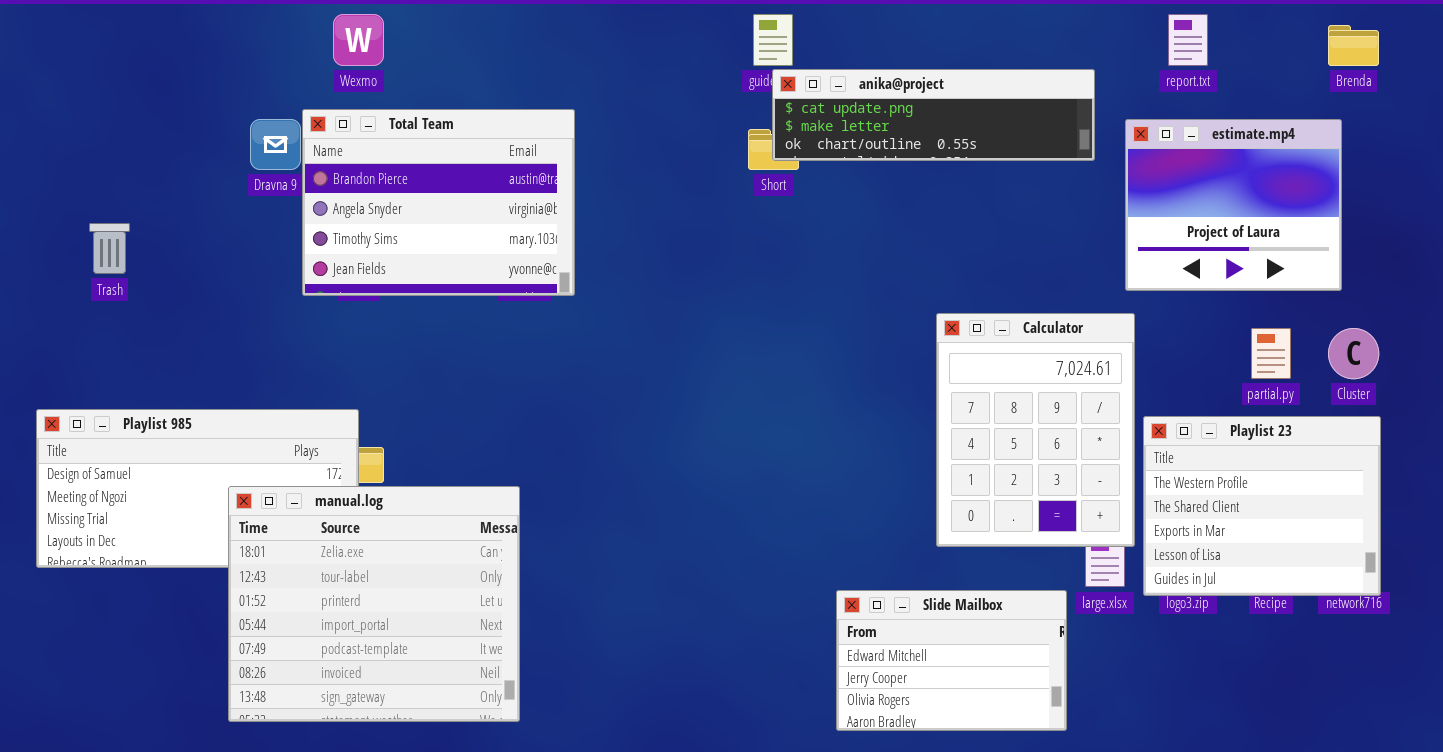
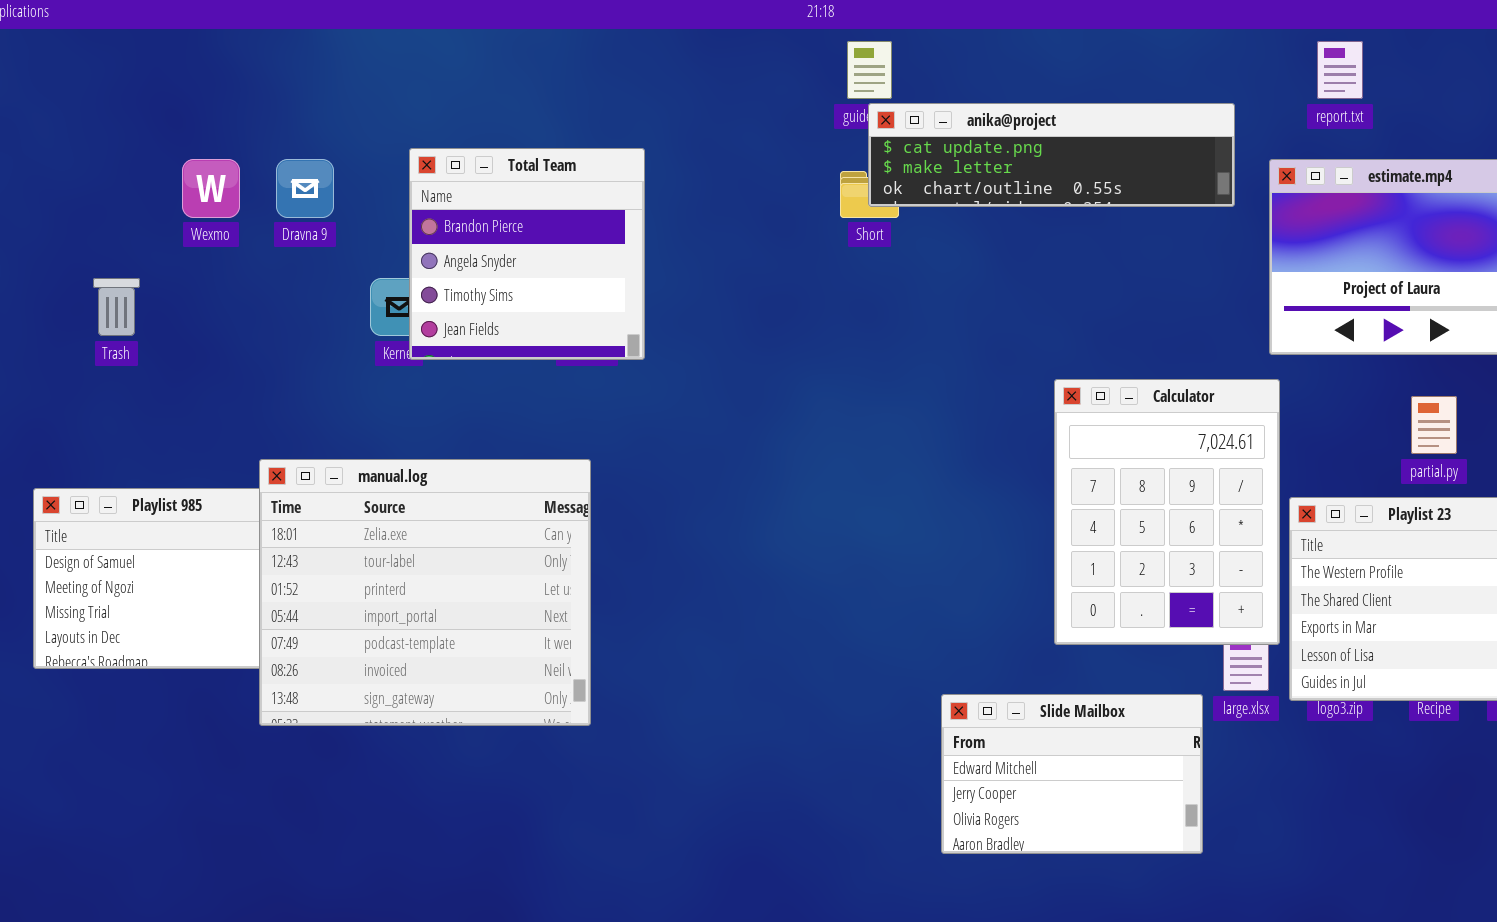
Wexmo: [333,14,384,66] -> [182,159,240,218], moved
Total Team: [302,109,575,296] -> [409,148,645,360], resized
manual.log: [228,486,520,722] -> [259,459,591,726], moved

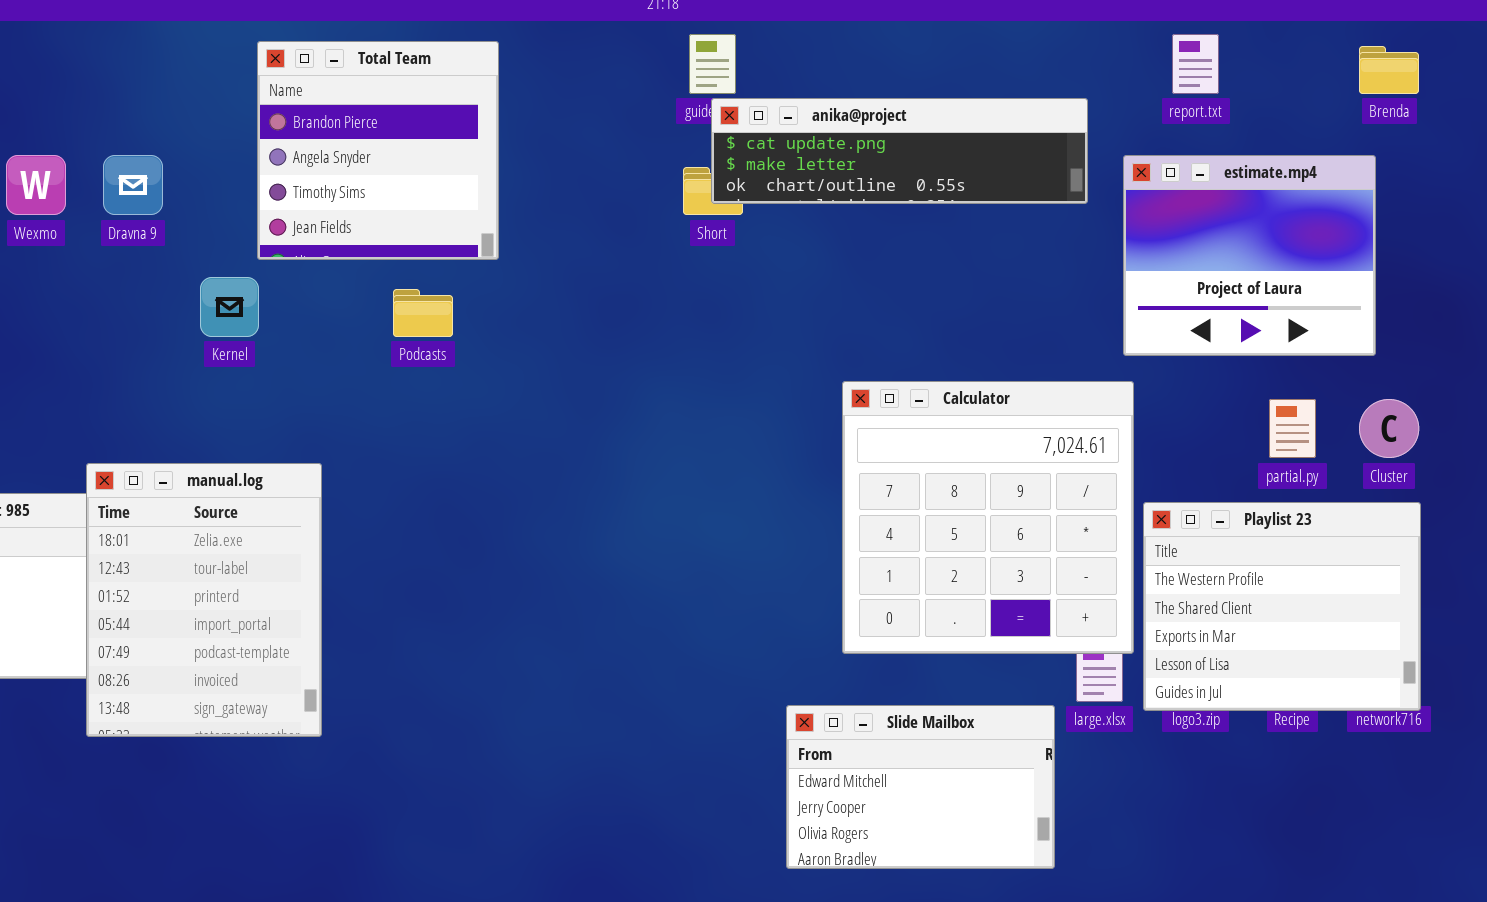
Total Team: [409,148,645,360] -> [257,41,499,260], moved
Calculator: [1054,379,1280,645] -> [842,381,1134,654], resized
manual.log: [259,459,591,726] -> [86,463,322,737], resized

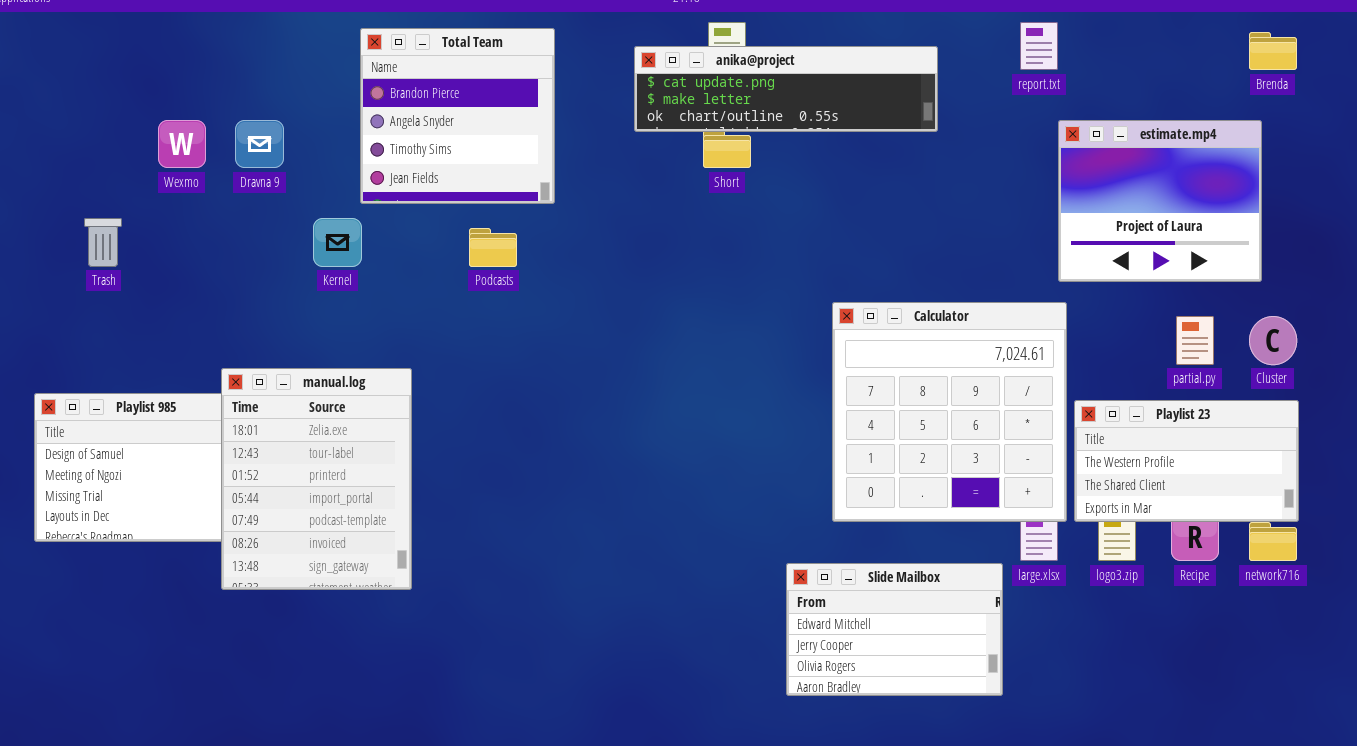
report.txt: [1172,34,1219,94] -> [1020,22,1058,70], moved
anika@project: [711,98,1088,204] -> [634,46,938,132], moved
Playlist 23: [1143,502,1421,711] -> [1074,400,1299,522], resized

